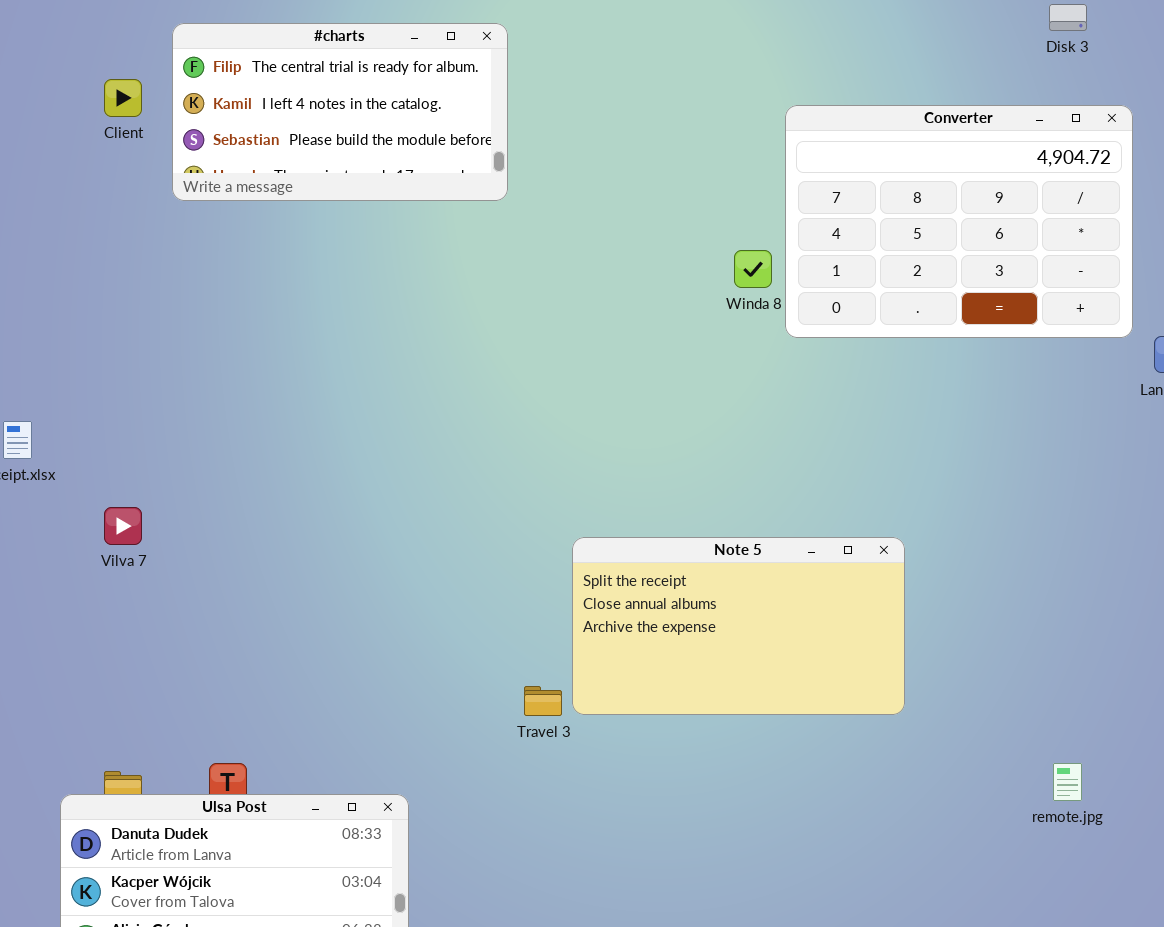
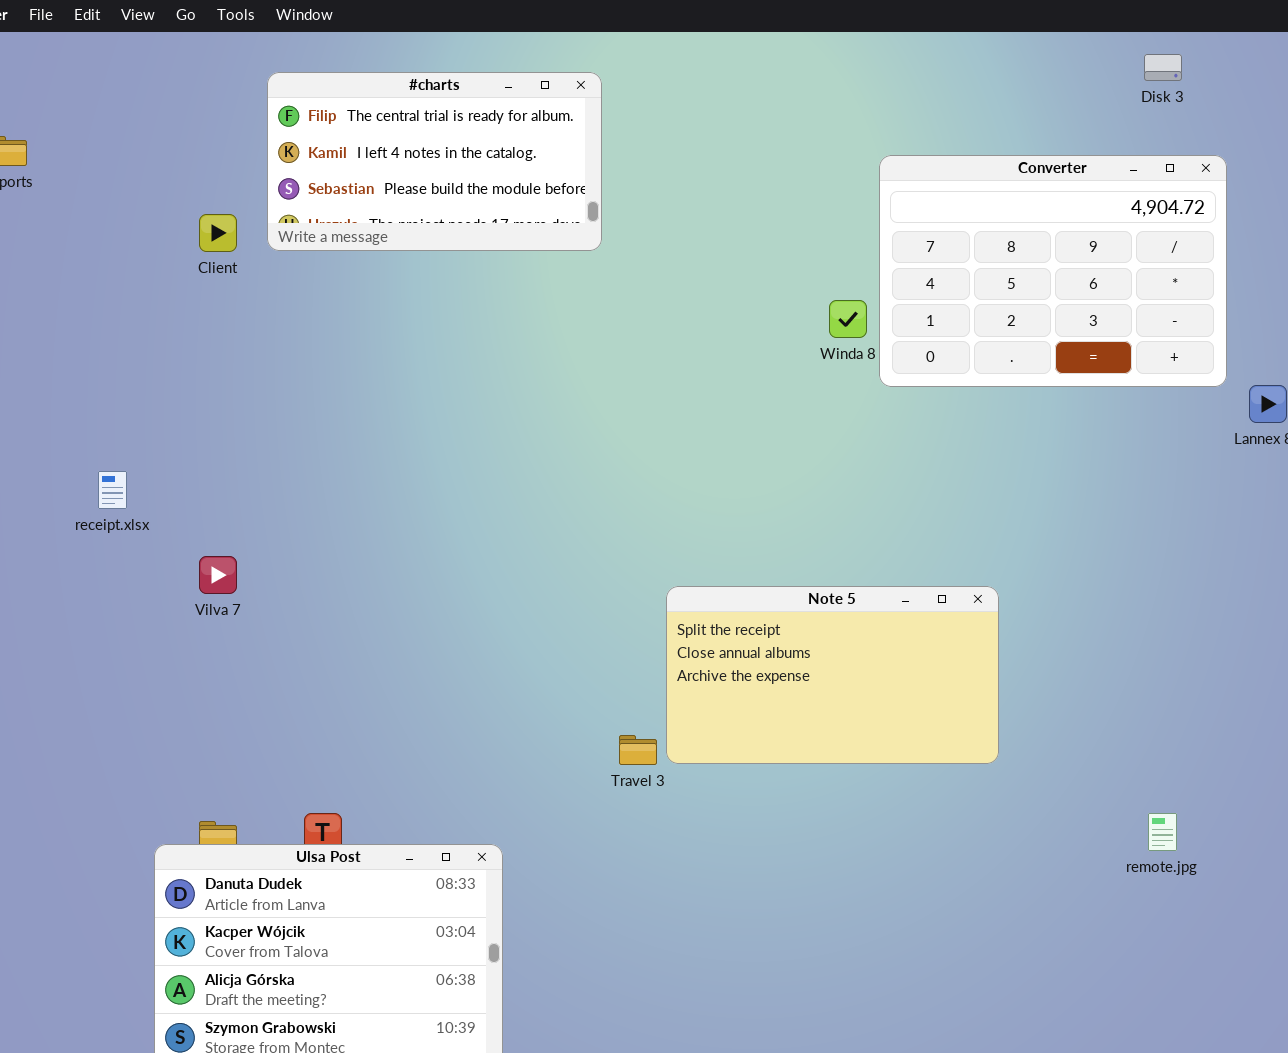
Client: [104,79,142,117] -> [199,214,237,252], moved

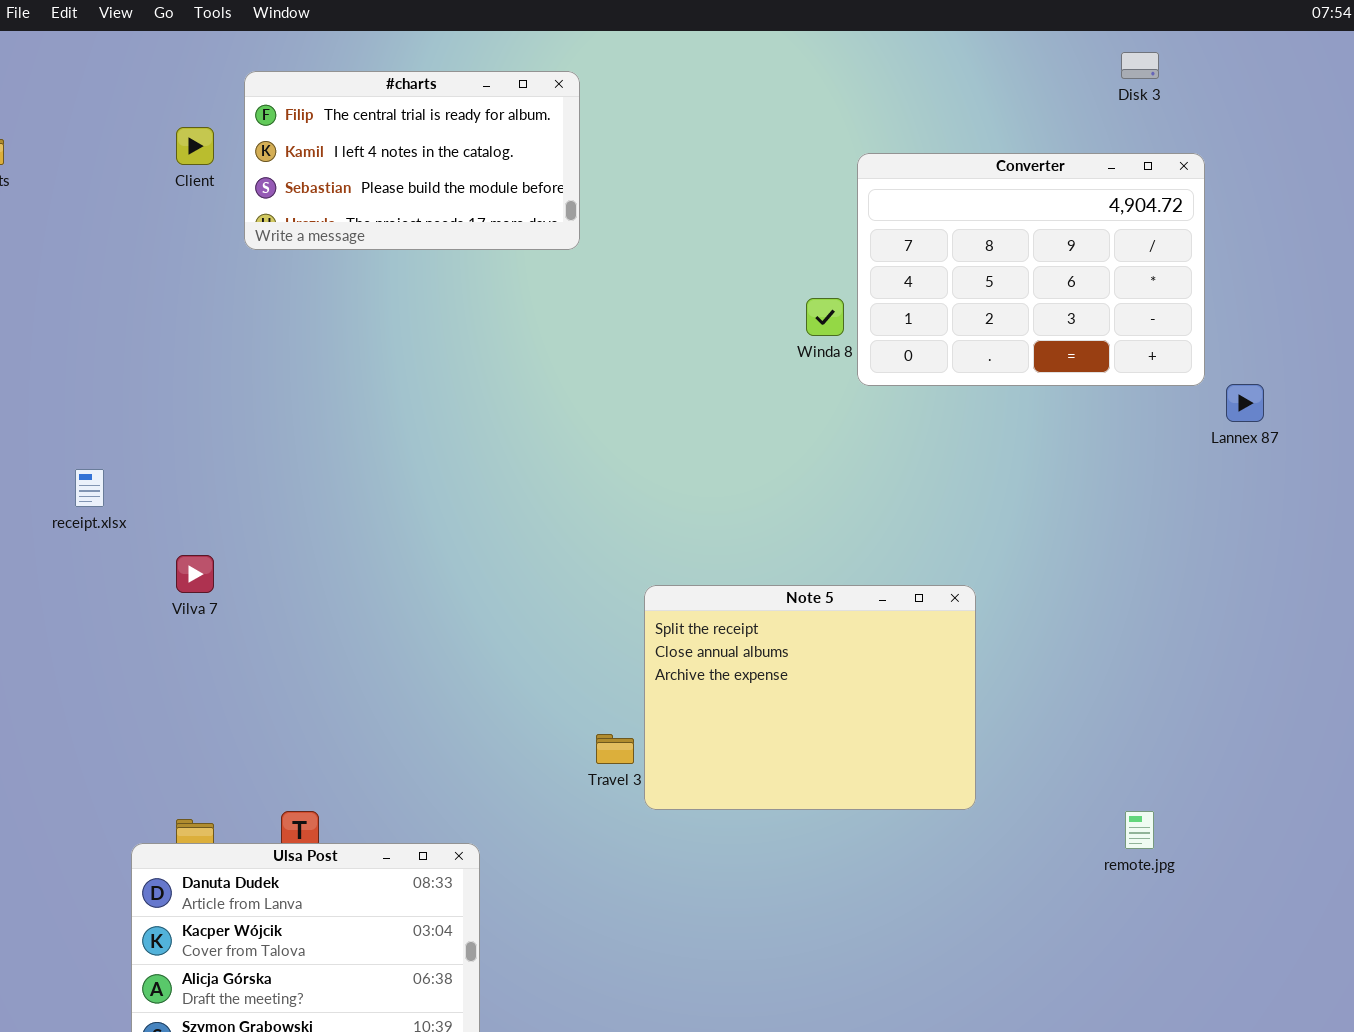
Client: [199,214,237,252] -> [176,127,214,165], moved
Note 5: [666,586,999,764] -> [644,585,976,810], resized

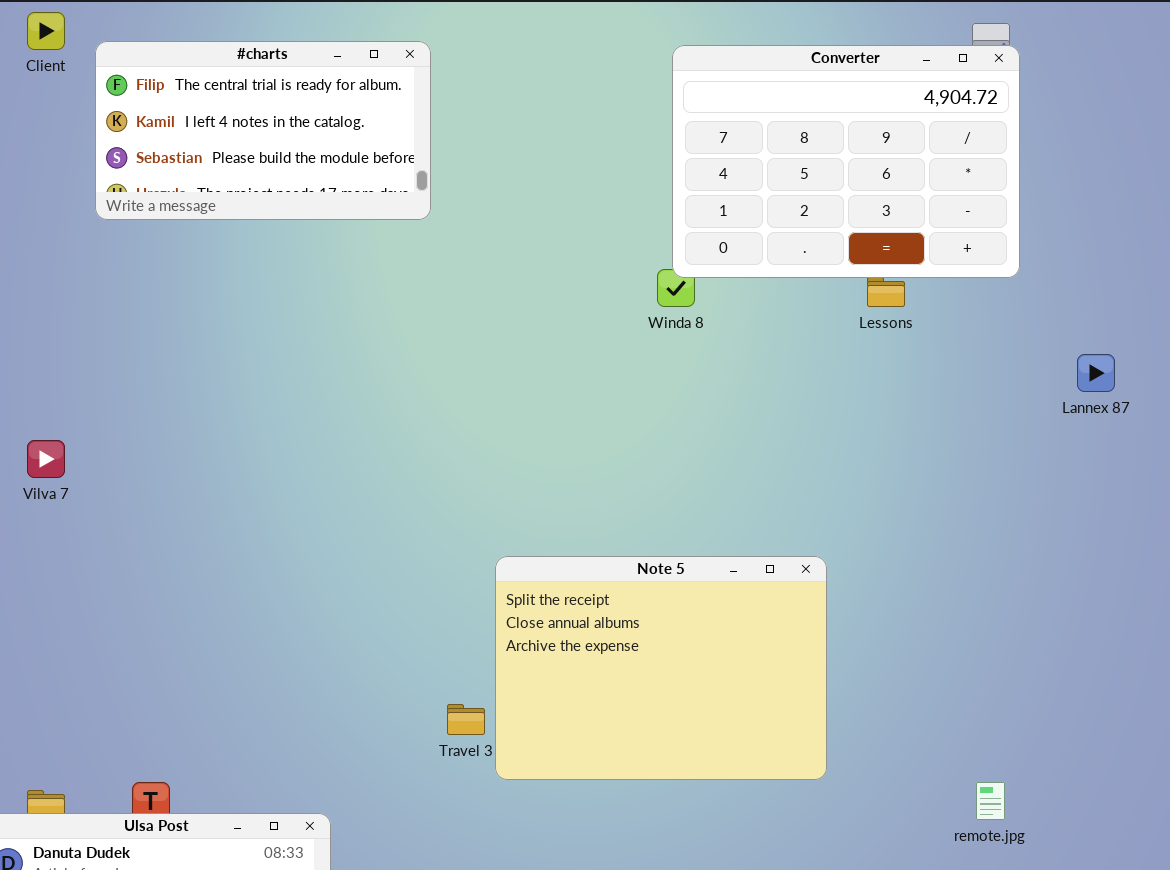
Client: [176,127,214,165] -> [27,12,65,50], moved
Converter: [857,153,1205,386] -> [672,45,1020,278], moved
Vilva 7: [176,555,214,593] -> [27,440,65,478], moved

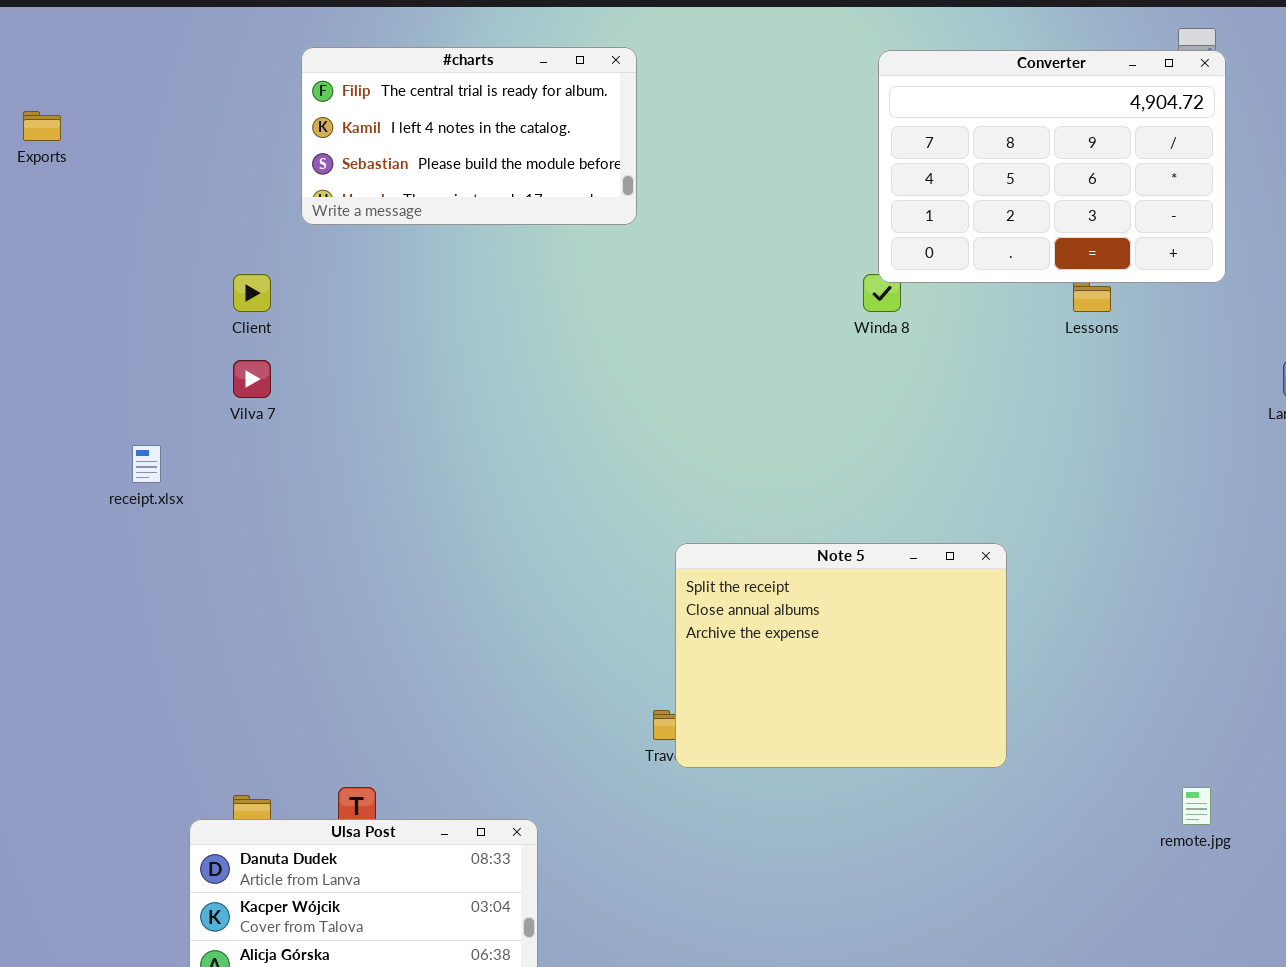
Client: [27,12,65,50] -> [233,274,271,312], moved
Vilva 7: [27,440,65,478] -> [233,360,271,398], moved
Note 5: [495,556,827,780] -> [675,543,1007,768], moved

